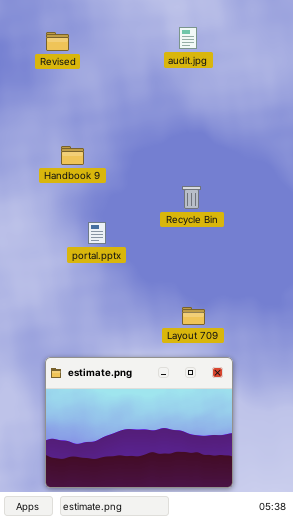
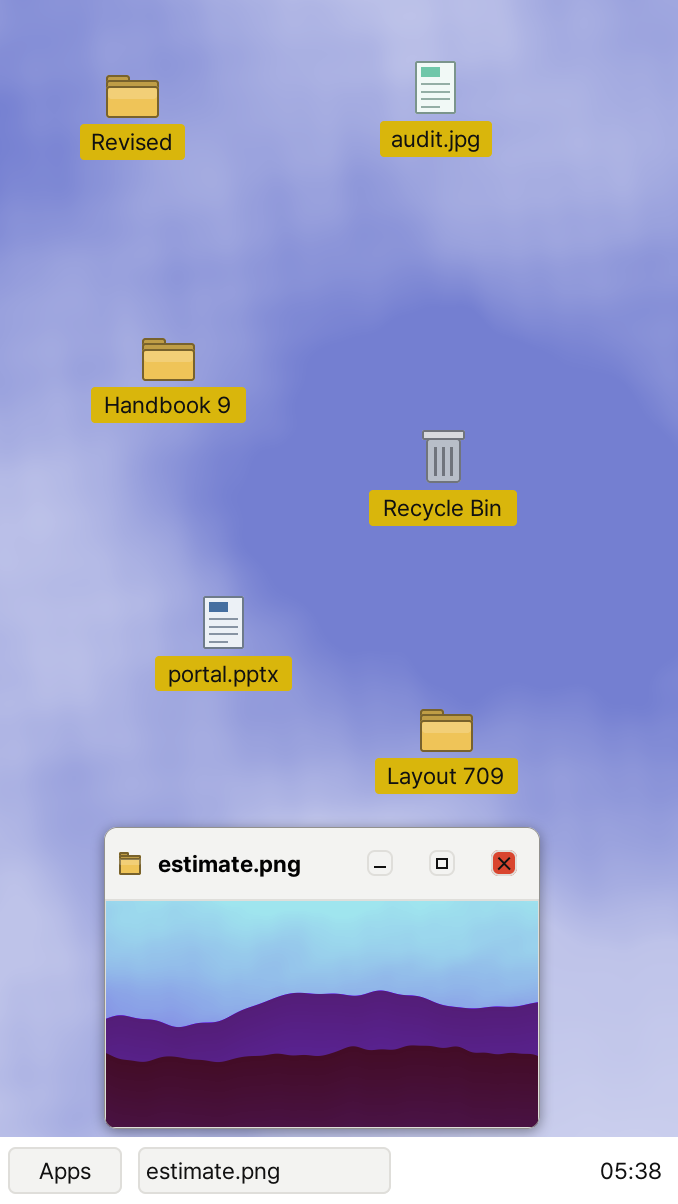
portal.pptx: [88,222,106,244] -> [203,596,244,649], moved

